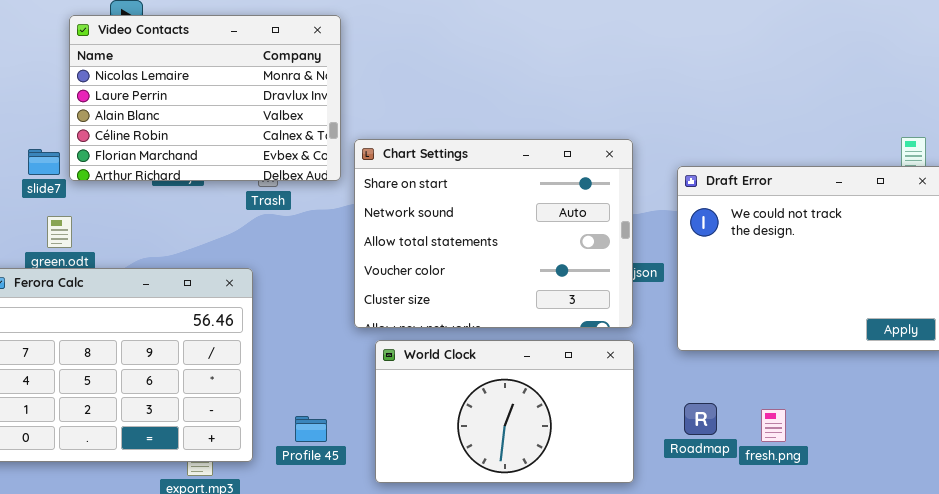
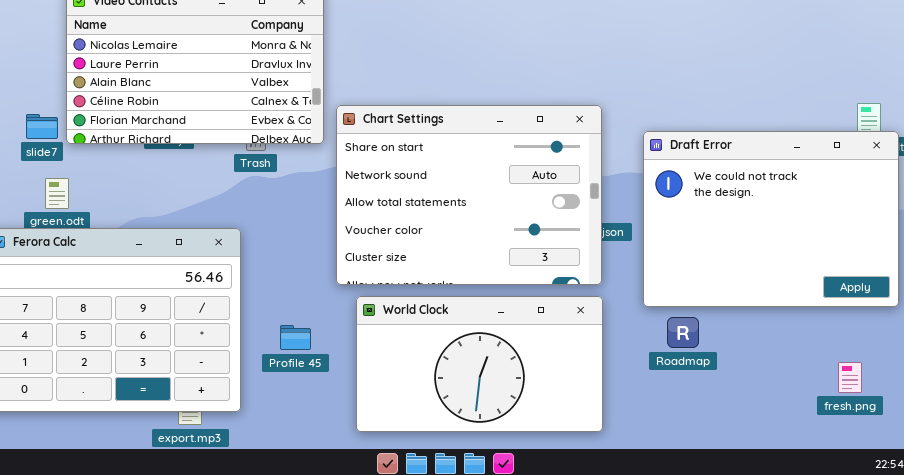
Roadmap: [684,403,717,435] -> [667,317,699,348], moved
fresh.png: [761,409,786,442] -> [838,362,862,393], moved
Profile 45: [295,416,327,442] -> [280,325,311,350], moved

